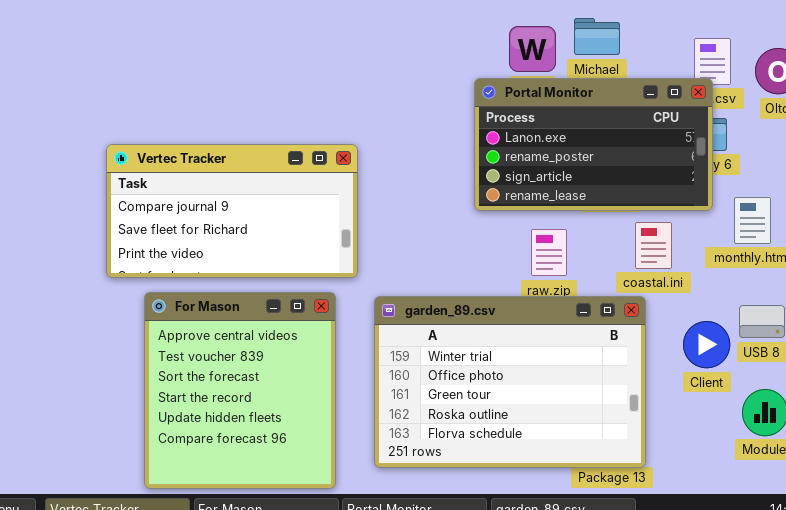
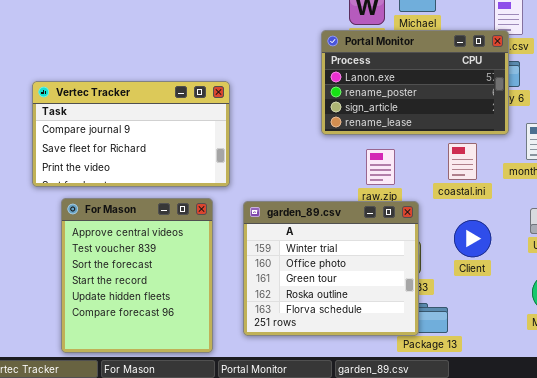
garden_89.csv: [374,296,646,468] -> [243,201,419,336], resized
Client: [683,321,730,368] -> [454,220,491,257], moved

